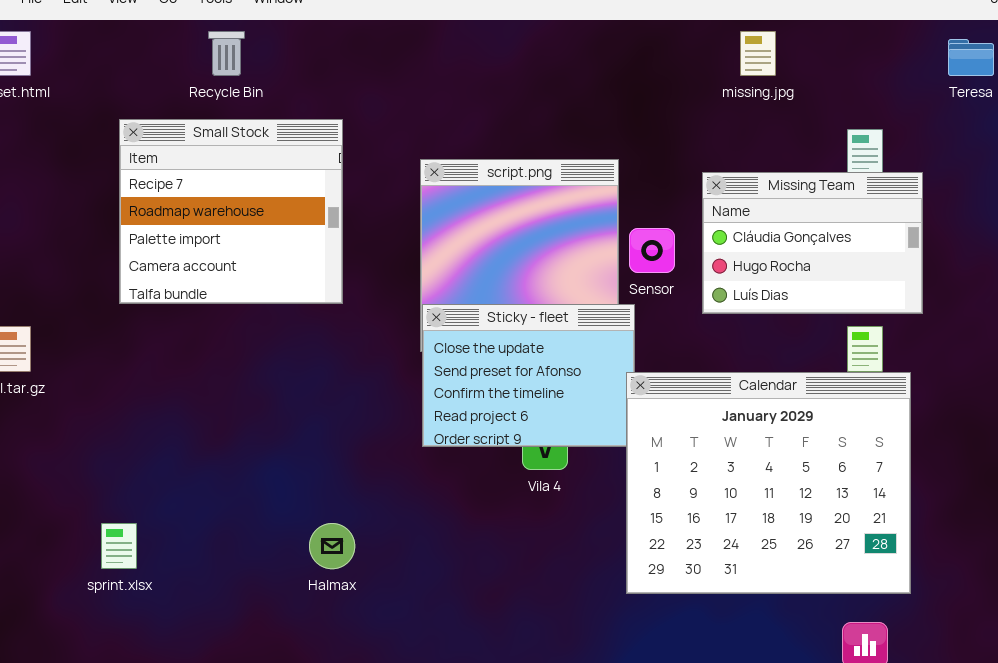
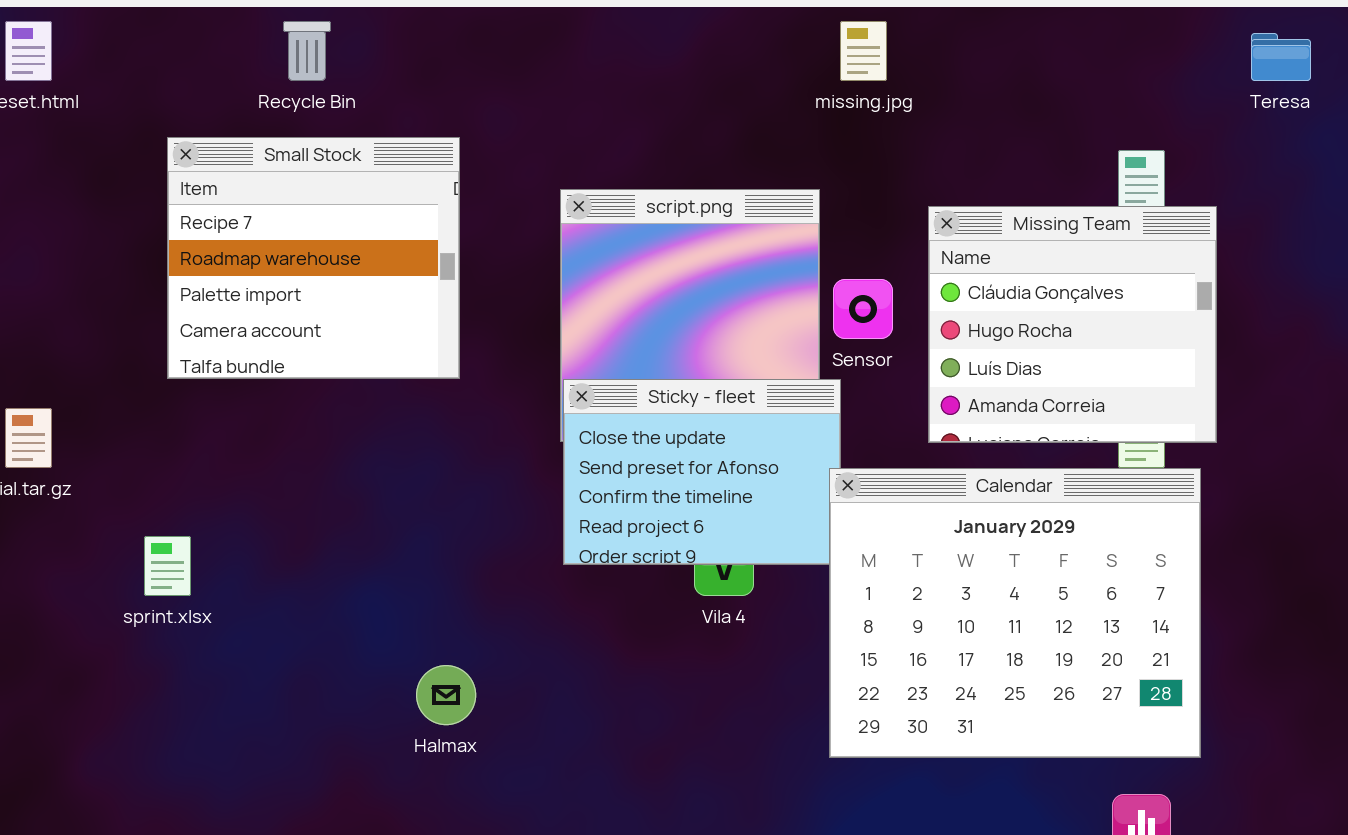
missing.jpg: [740,31,776,76] -> [840,21,887,81], moved
Missing Team: [702,172,923,314] -> [928,206,1217,443], resized
sprint.xlsx: [101,523,137,569] -> [144,536,191,596], moved

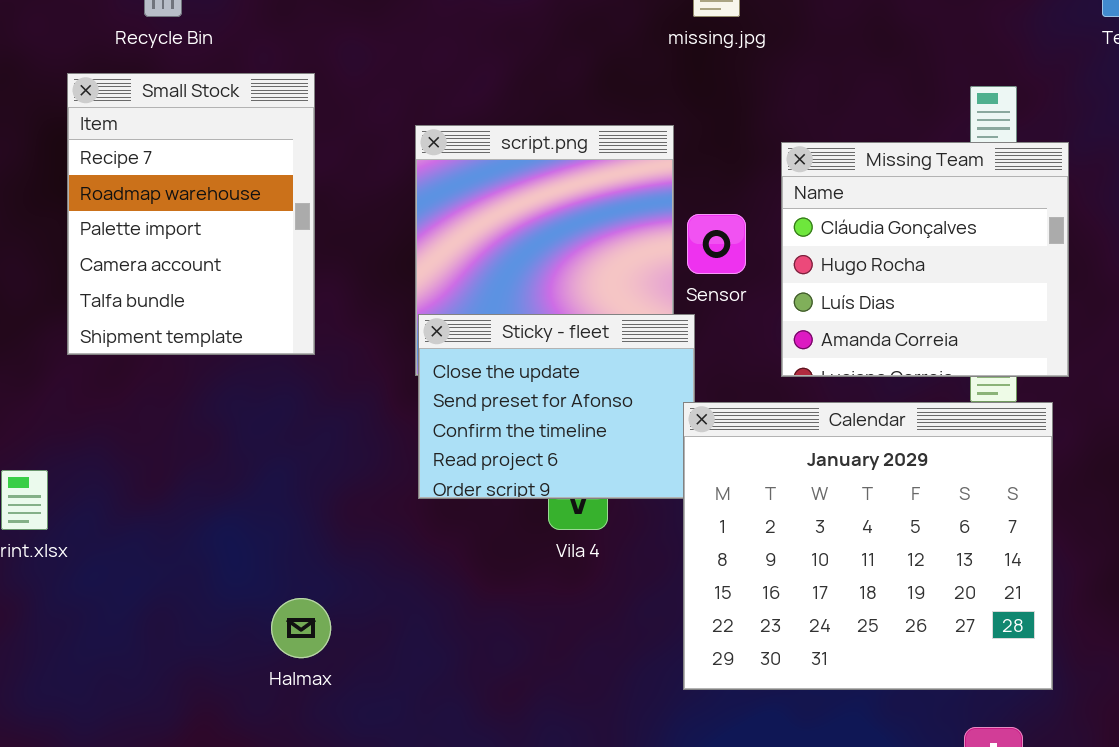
Small Stock: [167,137,460,379] -> [67,73,315,355], resized

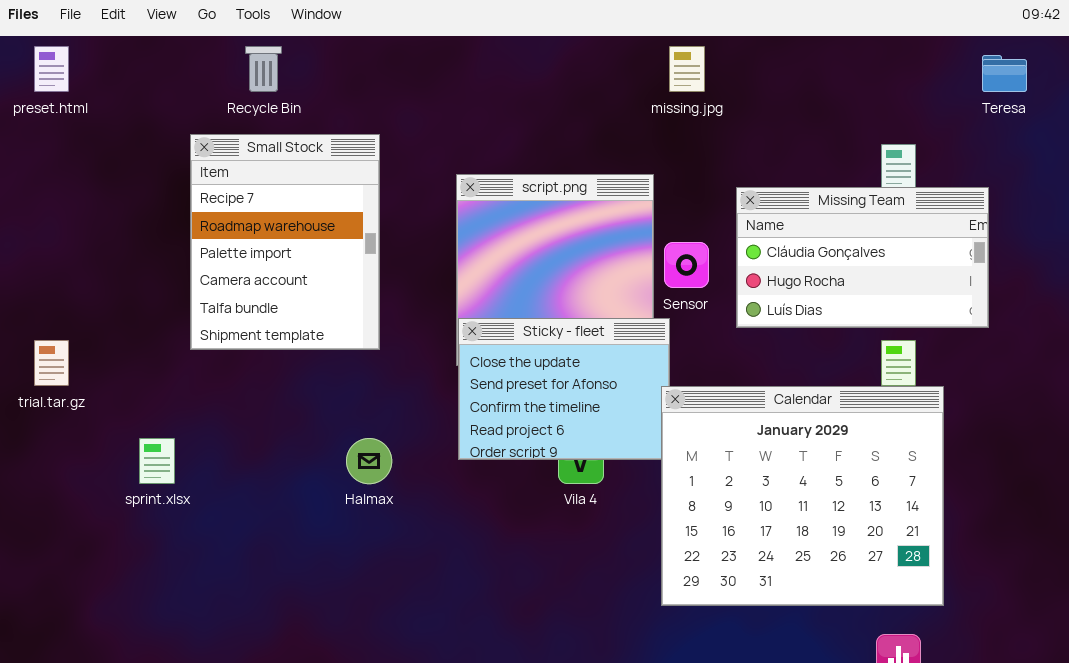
Missing Team: [781,142,1069,377] -> [736,187,989,328], resized
Halmax: [271,598,331,658] -> [346,438,392,484], moved

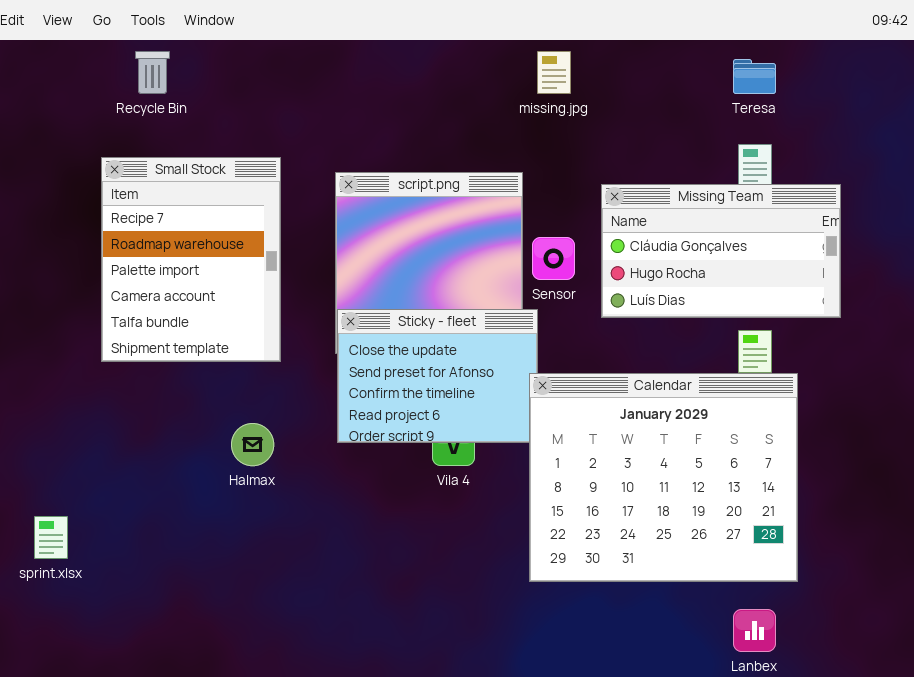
Teresa: [982,55,1027,92] -> [733,59,776,94], moved
Small Stock: [190,134,380,350] -> [101,157,281,362], moved
sprint.xlsx: [139,438,175,484] -> [34,516,68,559], moved

